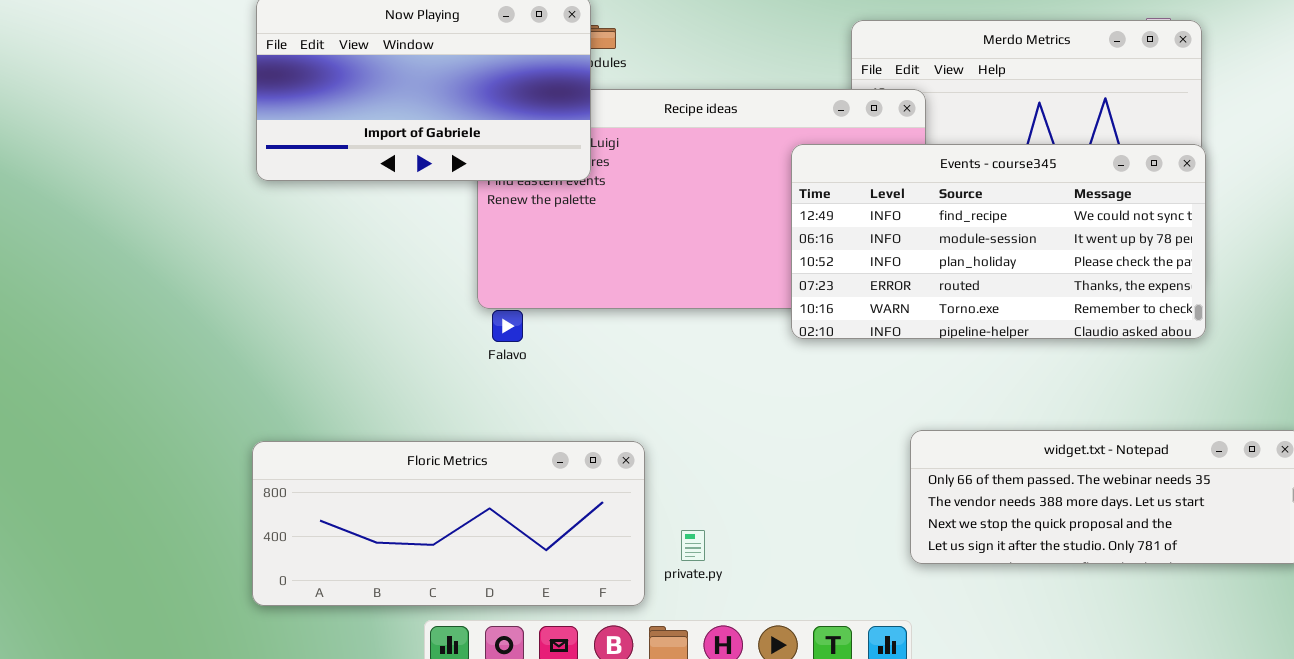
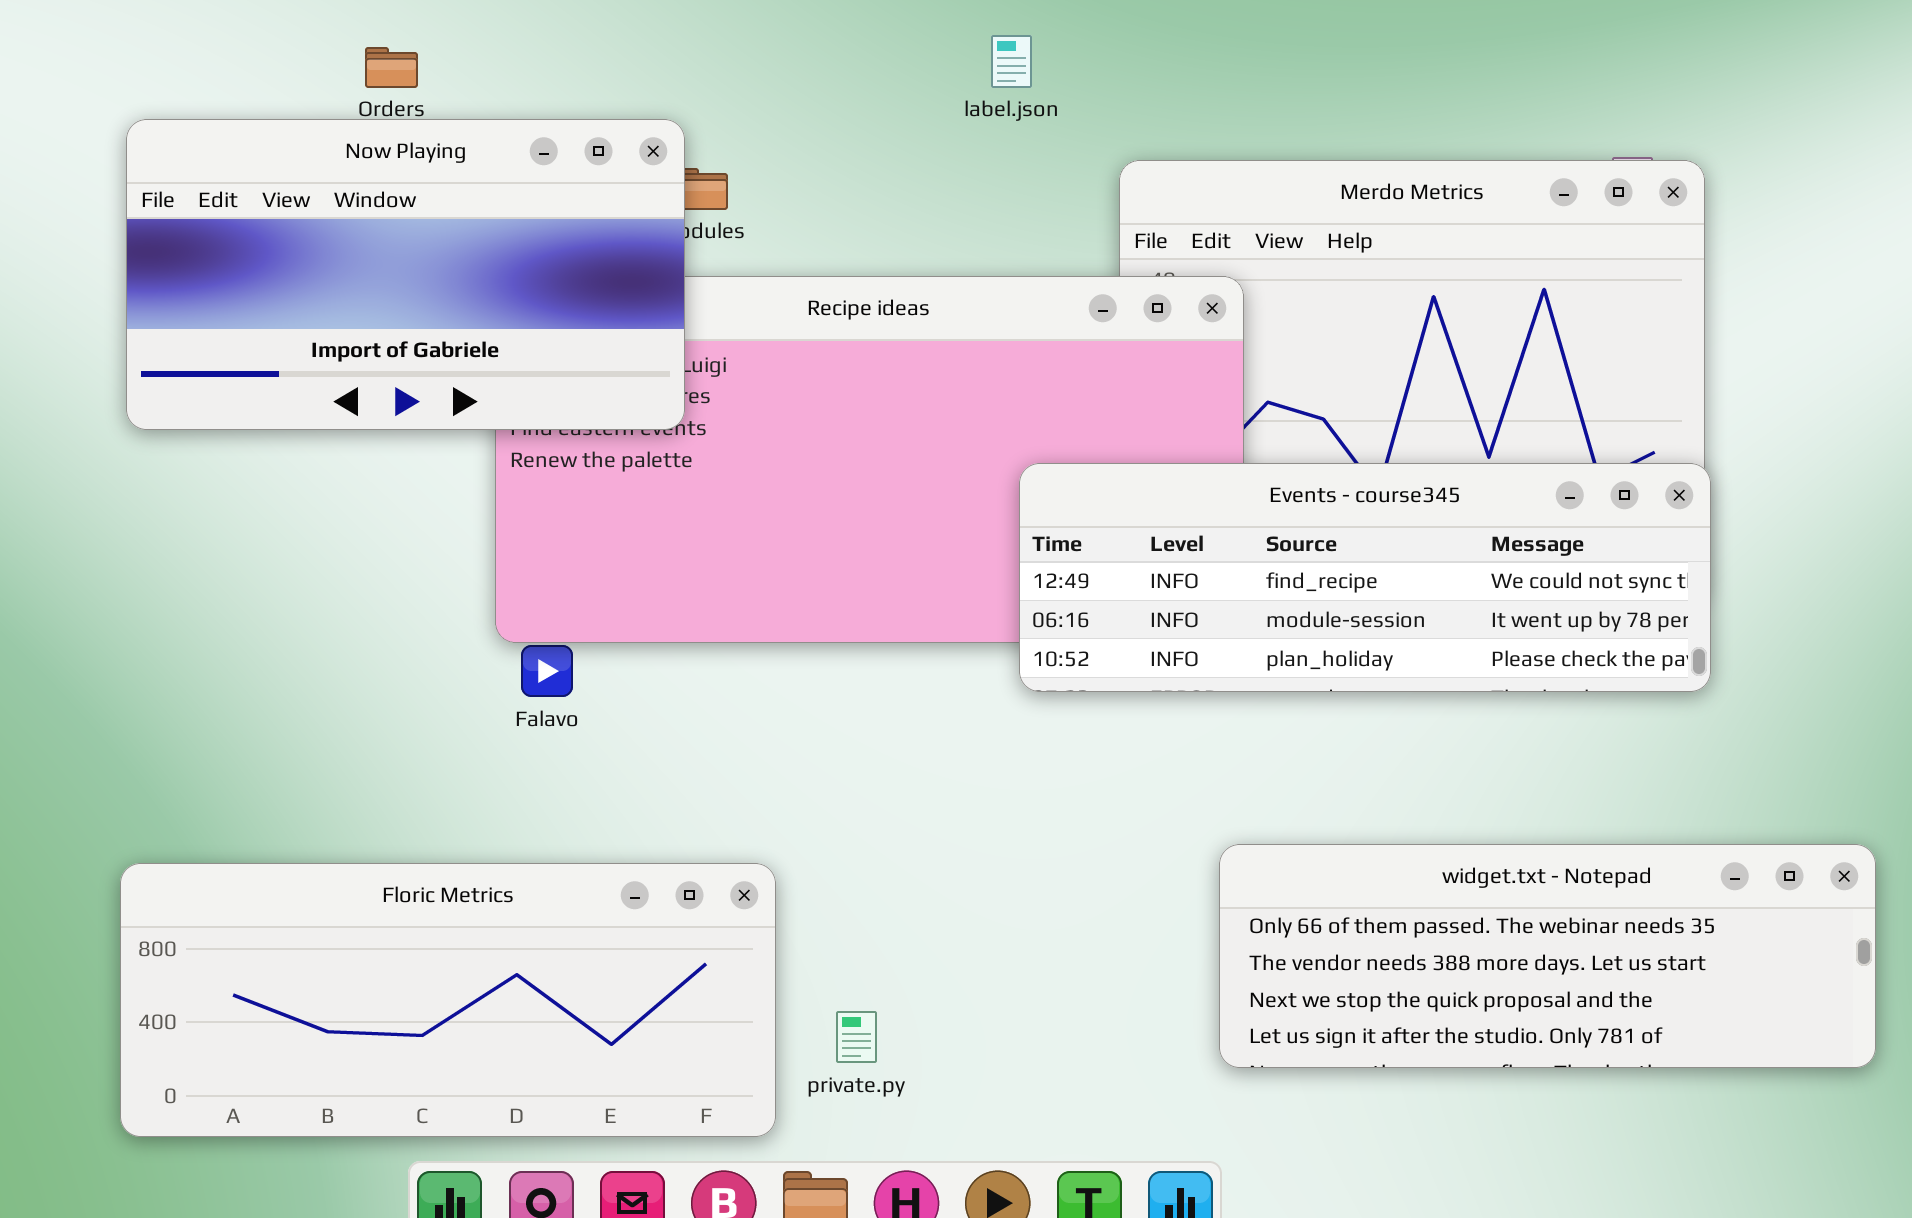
Events - course345: [791,144,1206,339] -> [1019,463,1711,692], resized

